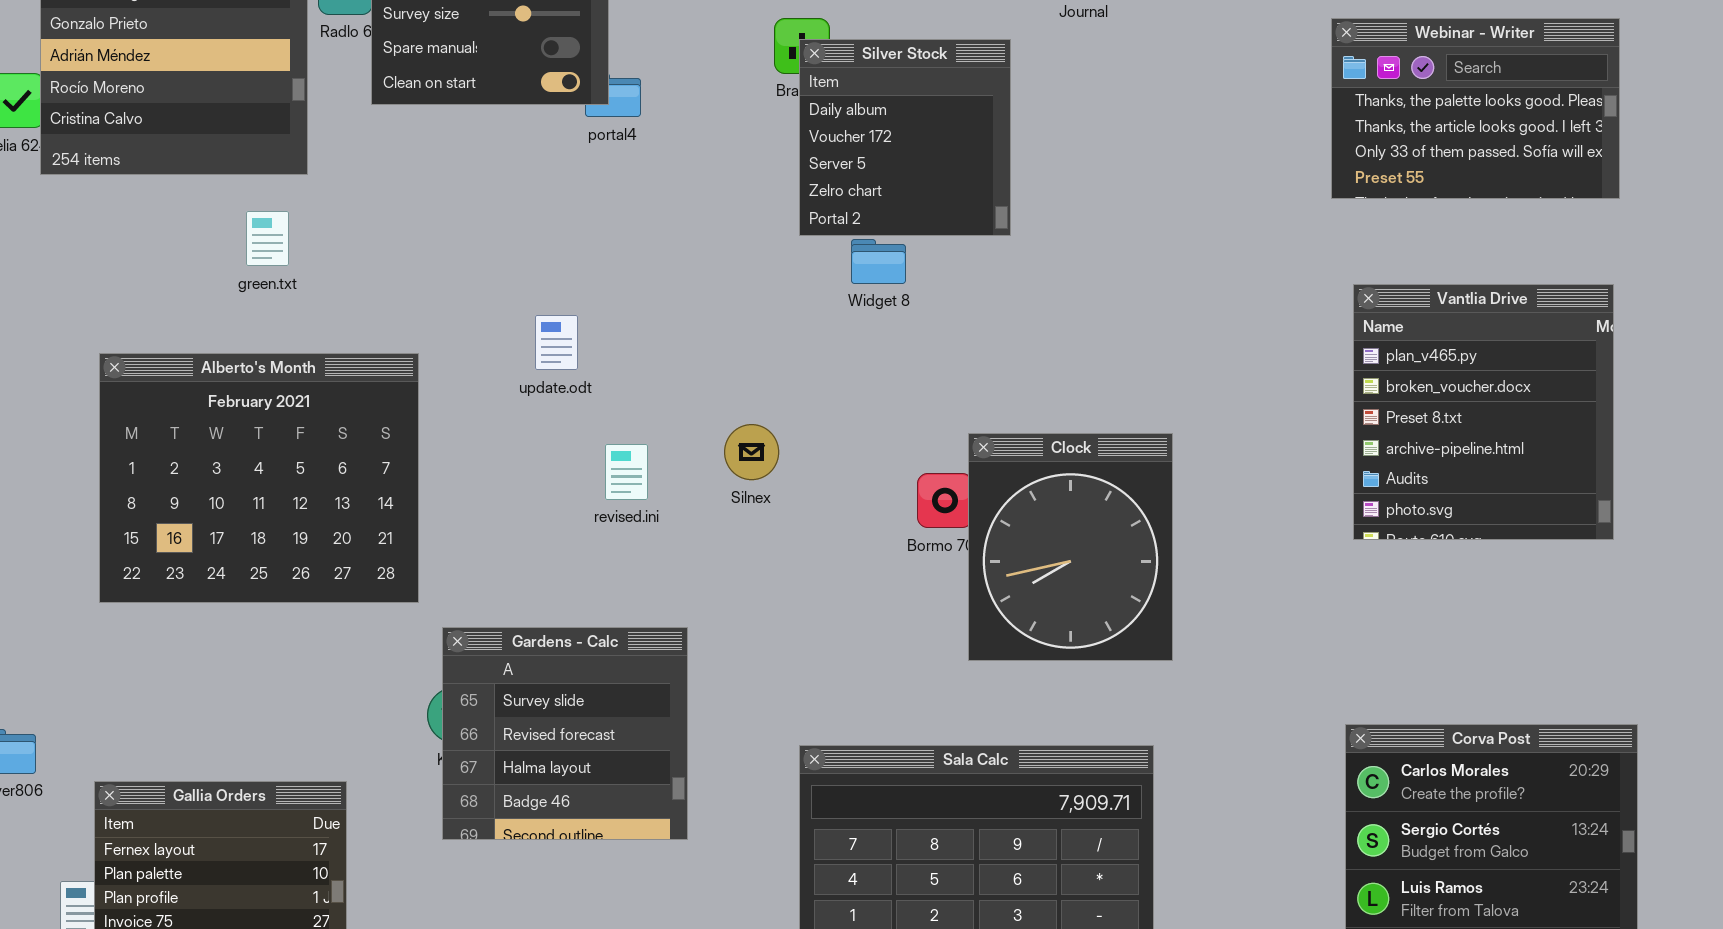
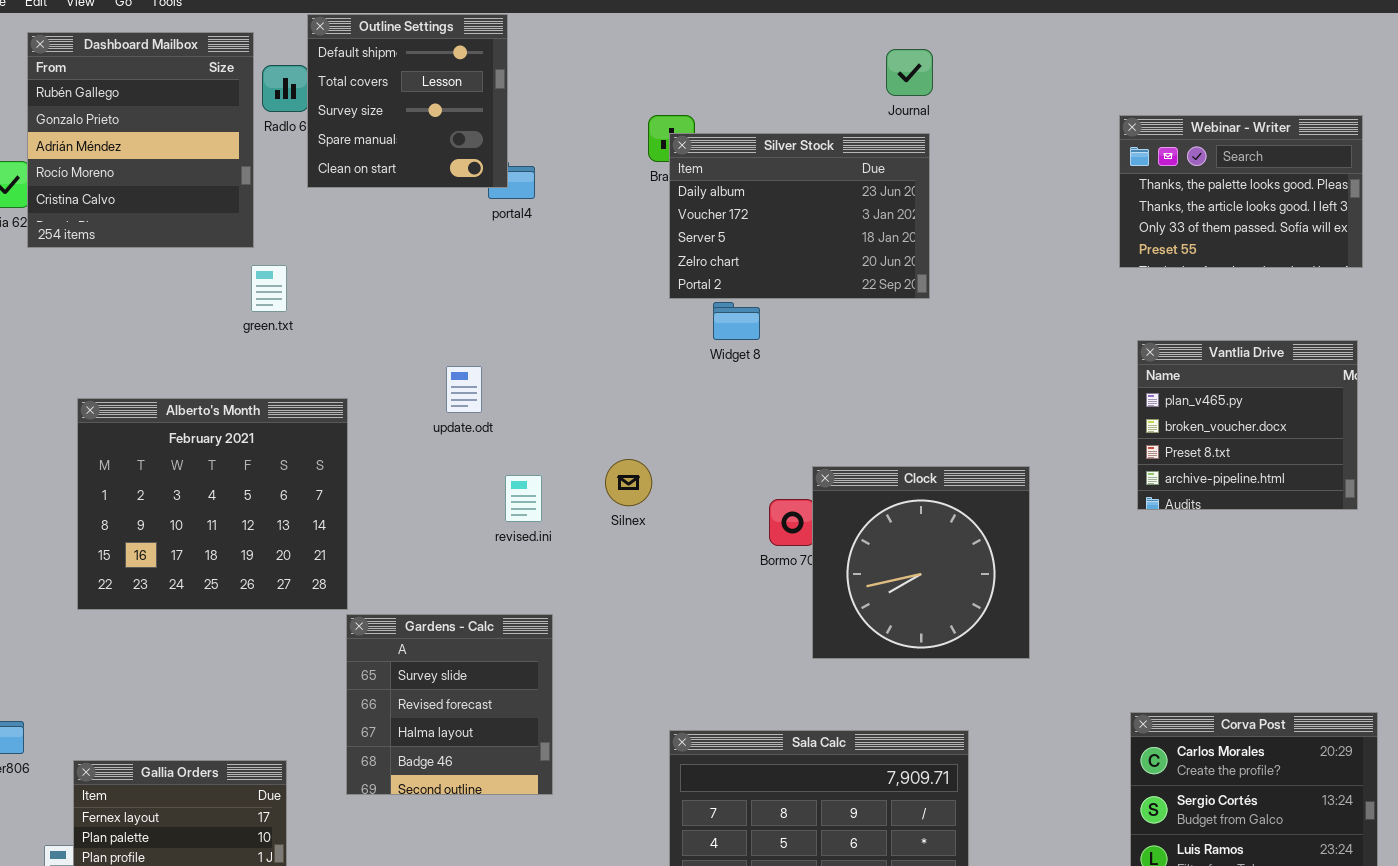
Silver Stock: [799,39,1011,236] -> [669,133,930,299], resized
green.txt: [246,211,289,266] -> [251,265,287,312], moved
Vantlia Drive: [1353,284,1614,540] -> [1137,340,1358,510], resized
Clock: [968,433,1173,661] -> [812,466,1030,659], resized
Gardens - Calc: [442,627,688,840] -> [346,614,553,795], moved

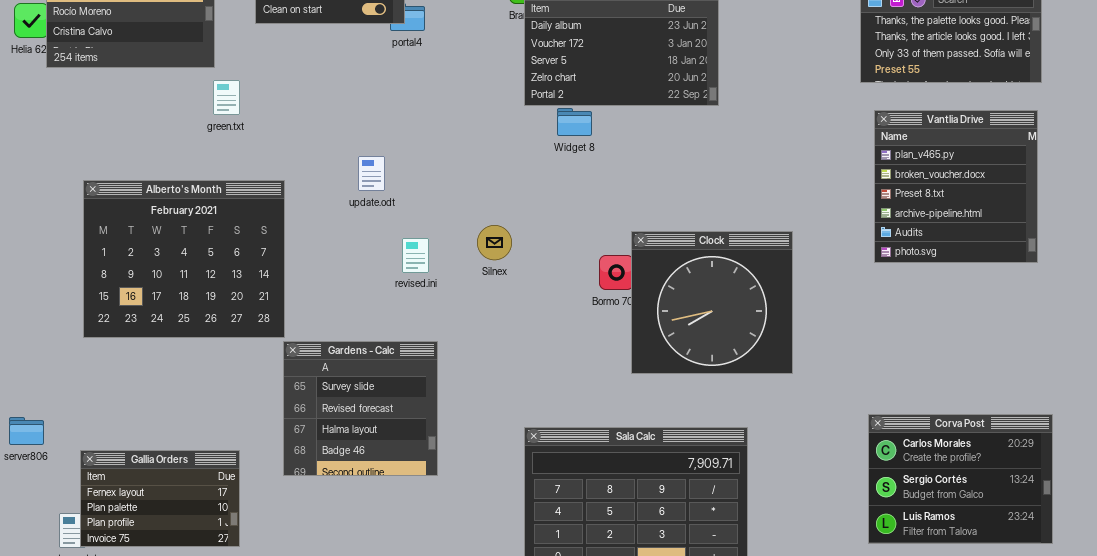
Vantlia Drive: [1137,340,1358,510] -> [874,110,1038,263], resized

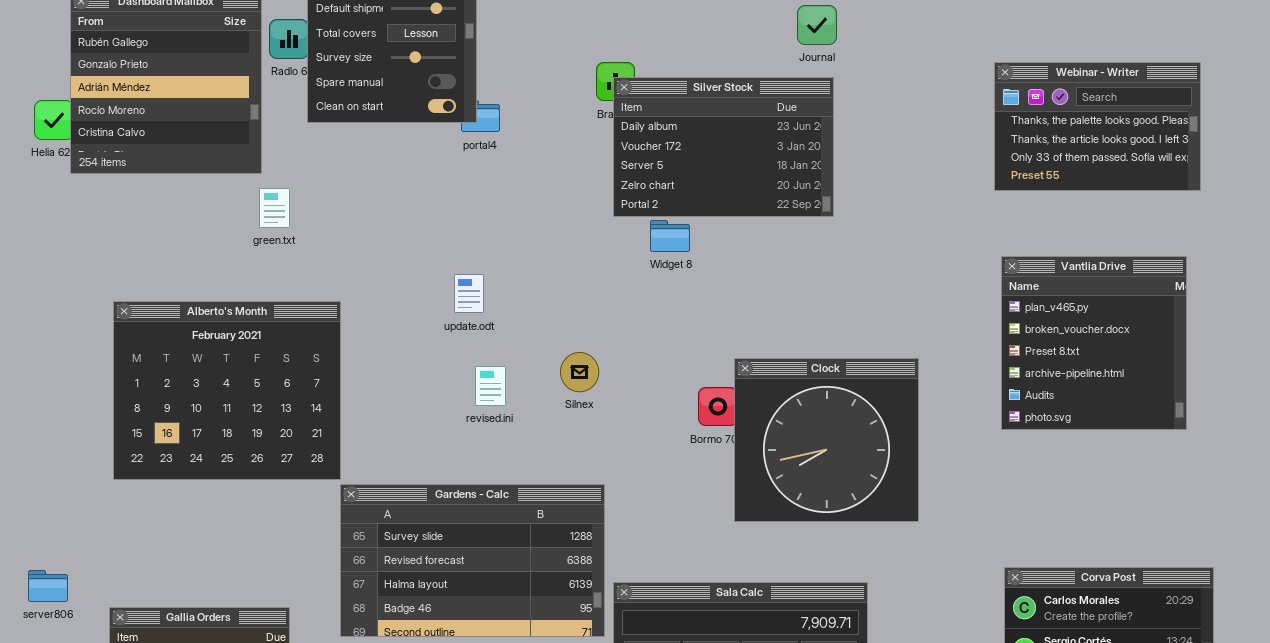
Vantlia Drive: [874,110,1038,263] -> [1001,256,1187,430], moved
update.odt: [358,156,385,191] -> [454,274,484,313], moved
Gardens - Calc: [283,341,438,476] -> [340,484,605,637], resized

